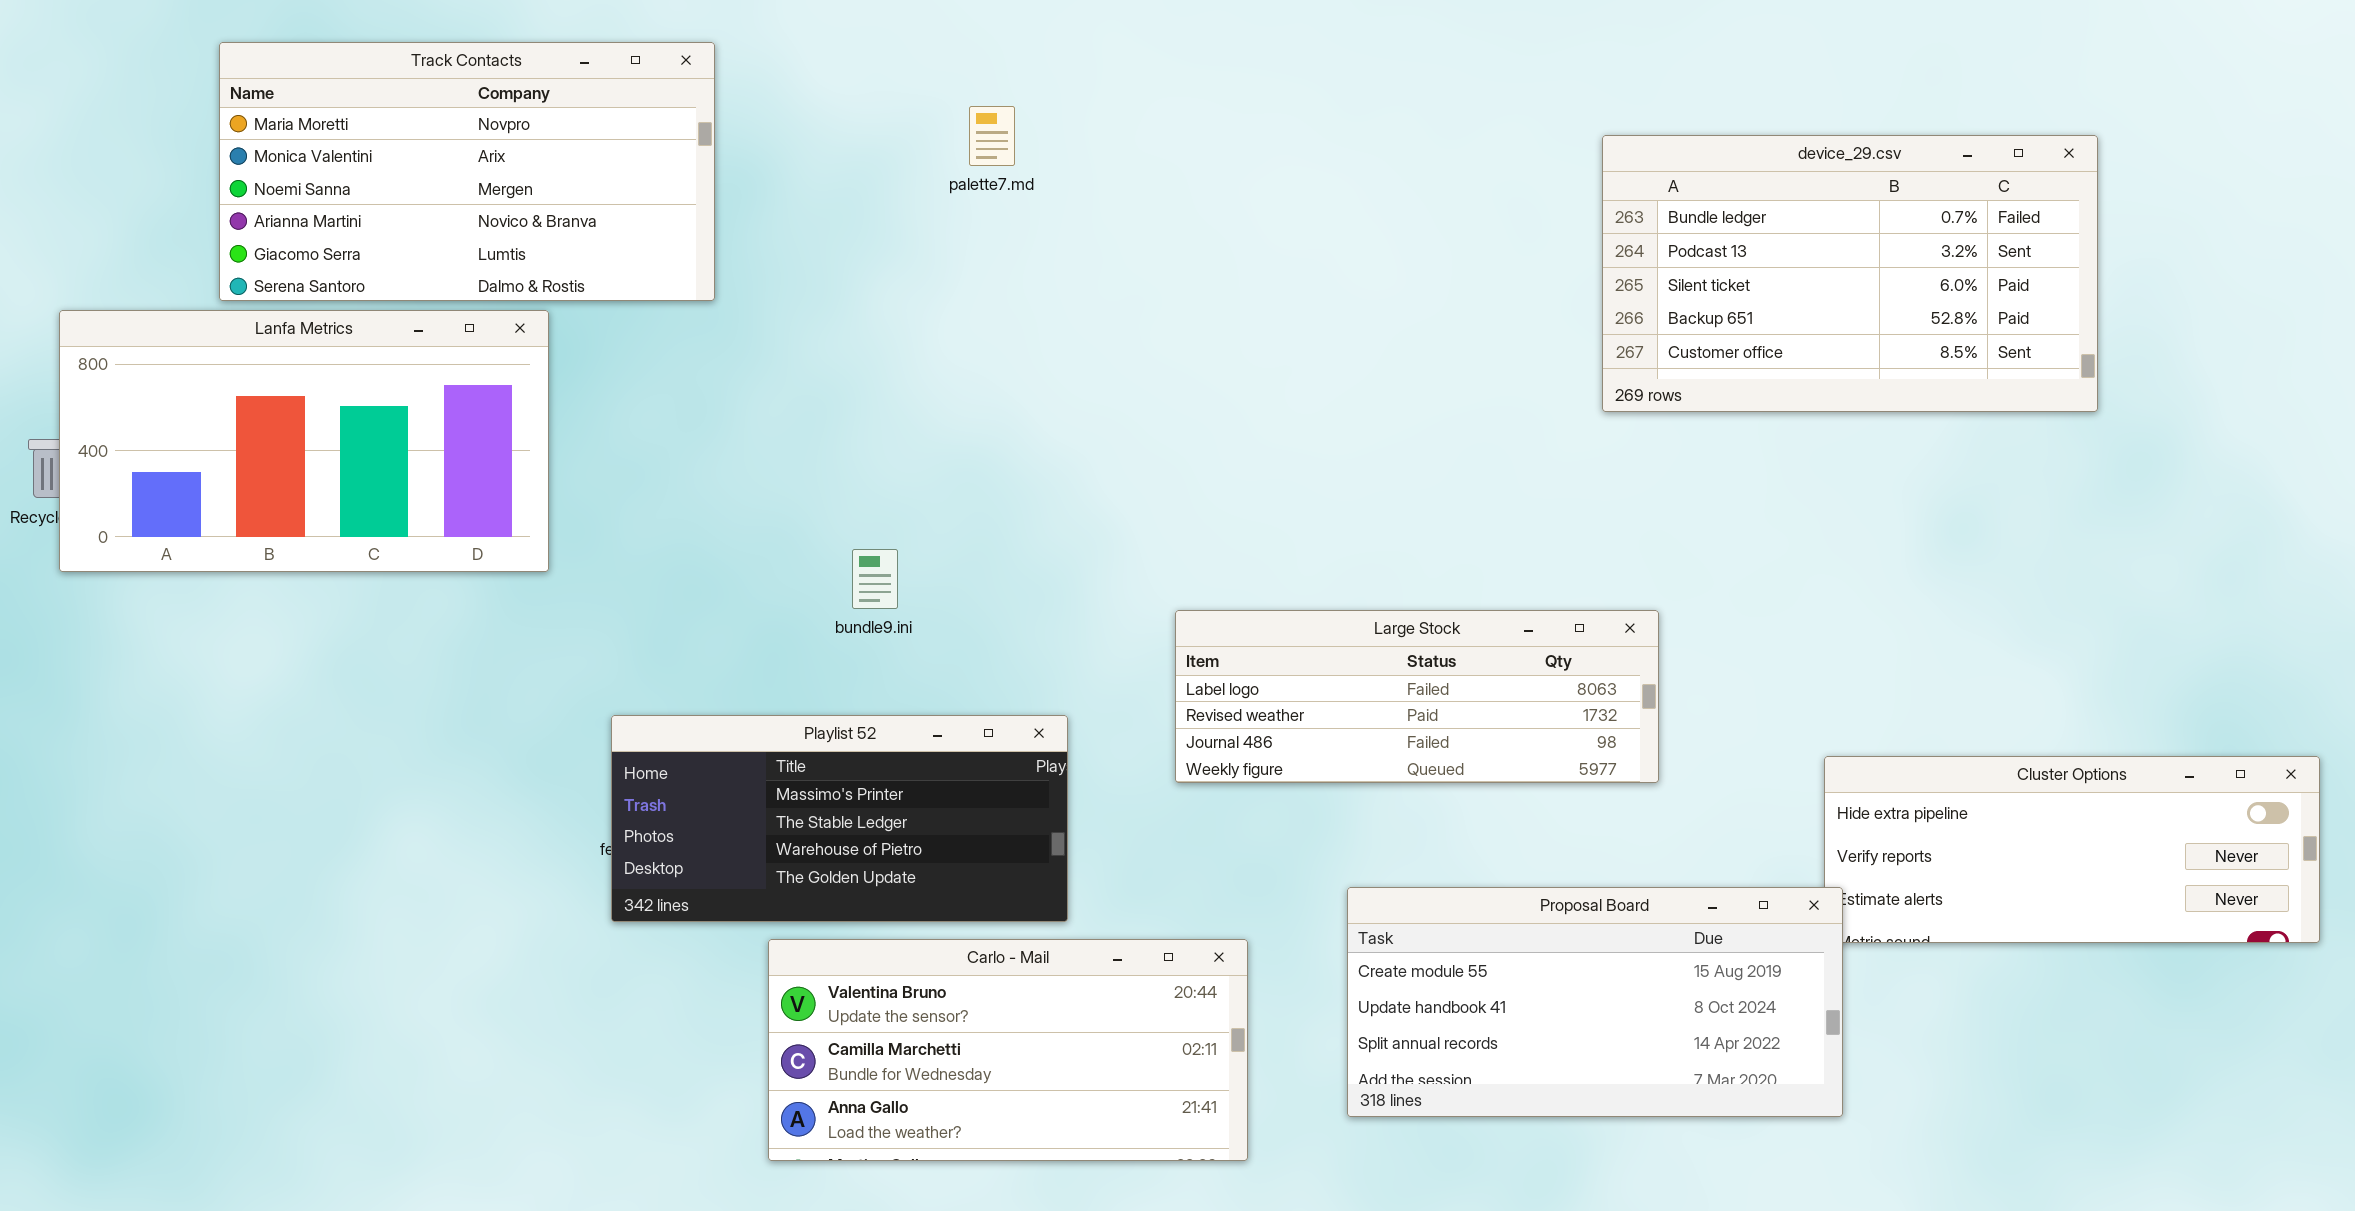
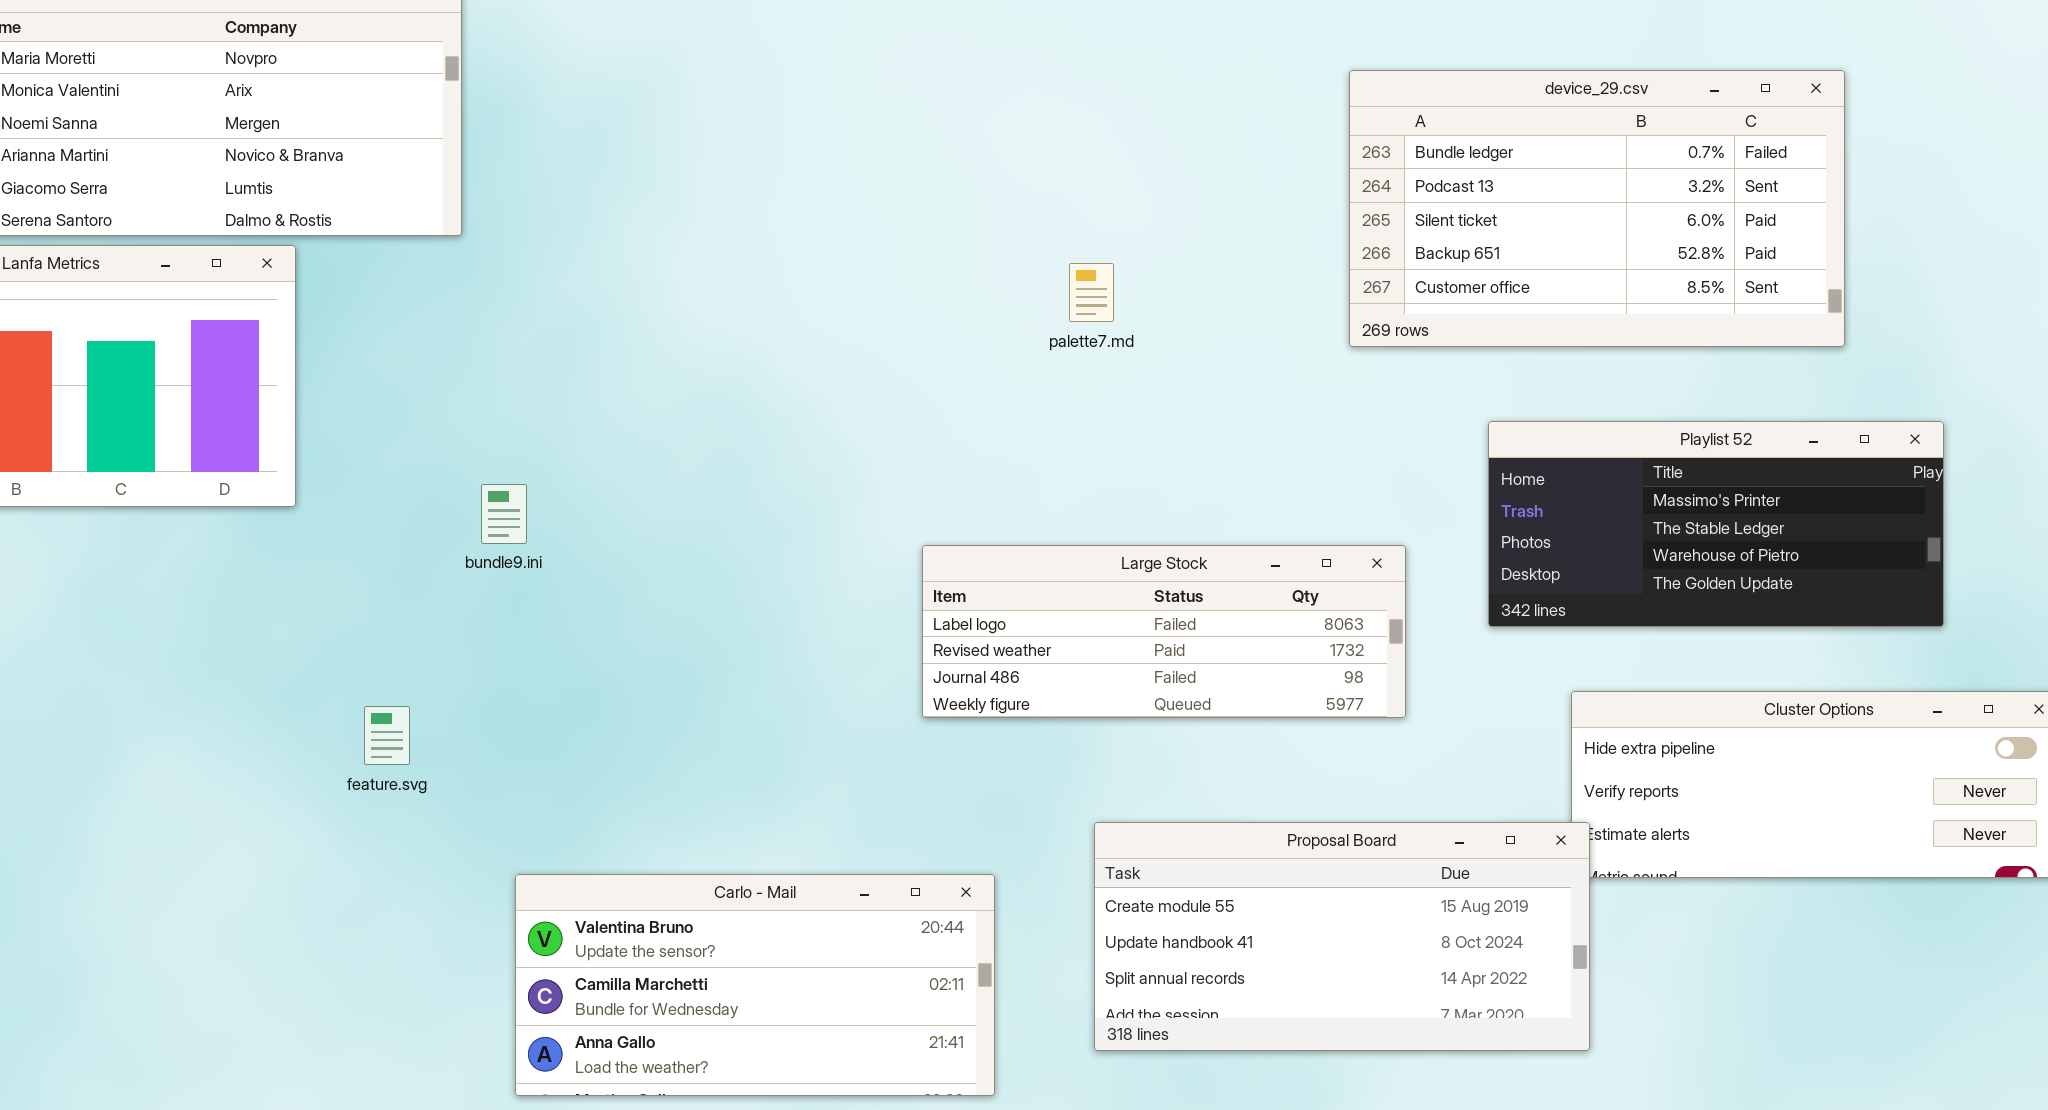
palette7.md: [969,106,1015,166] -> [1069,263,1114,322], moved
bundle9.ini: [852,549,898,609] -> [481,484,527,544], moved
Playlist 52: [611,715,1068,922] -> [1488,421,1944,627], moved

